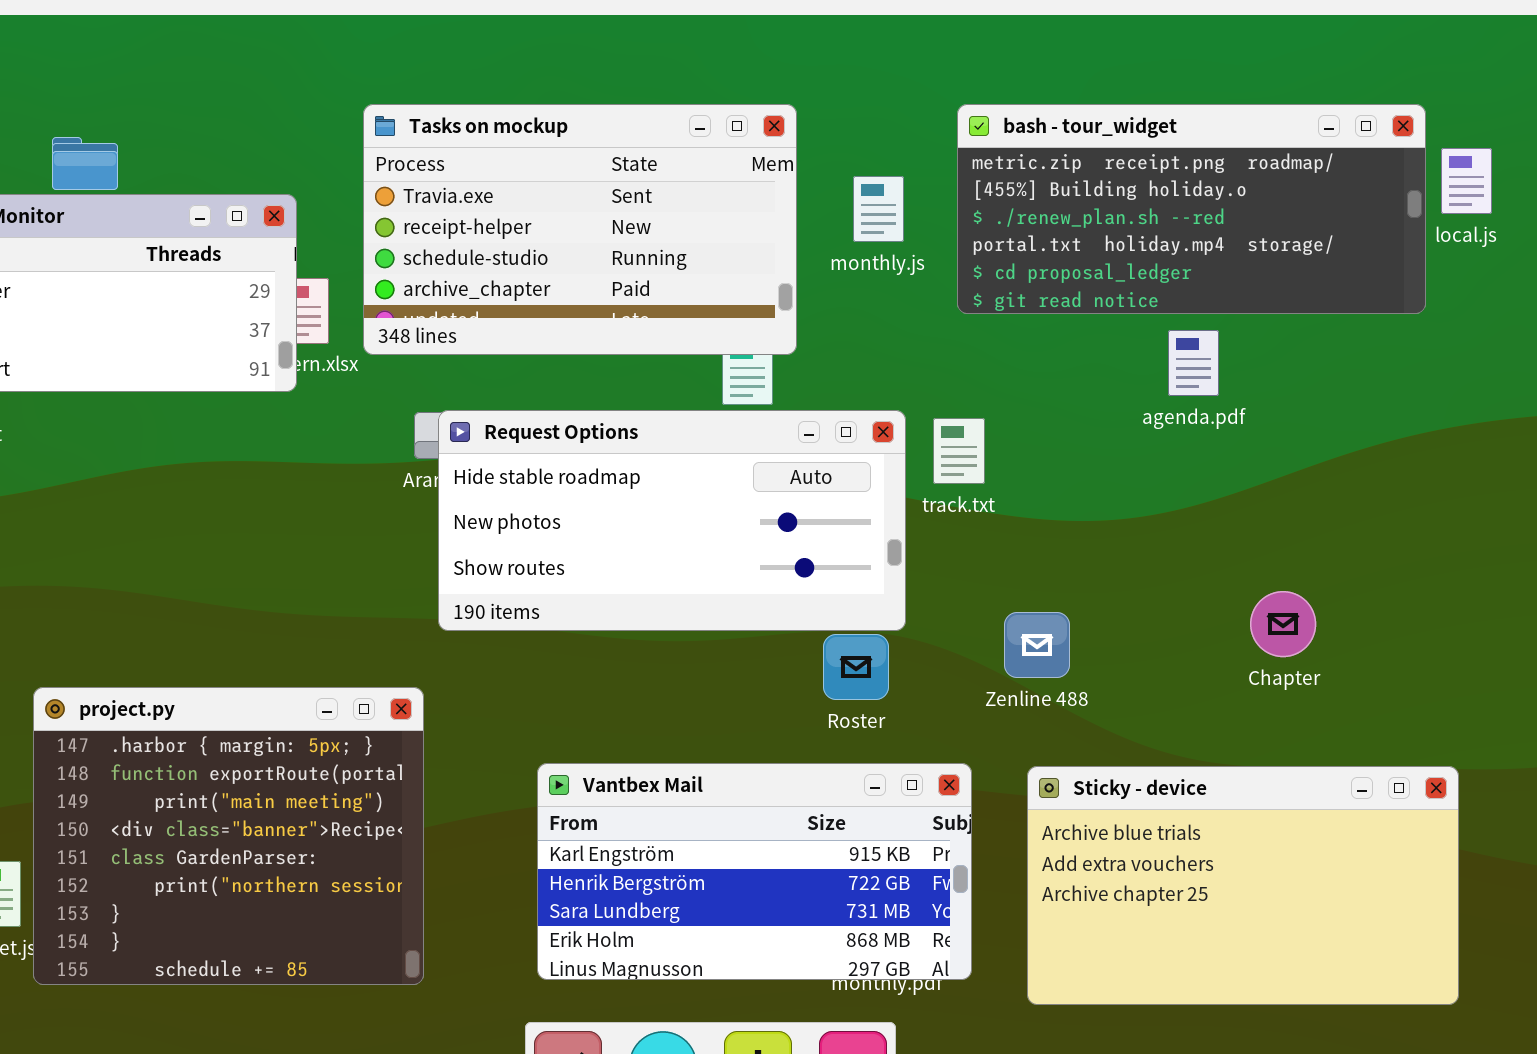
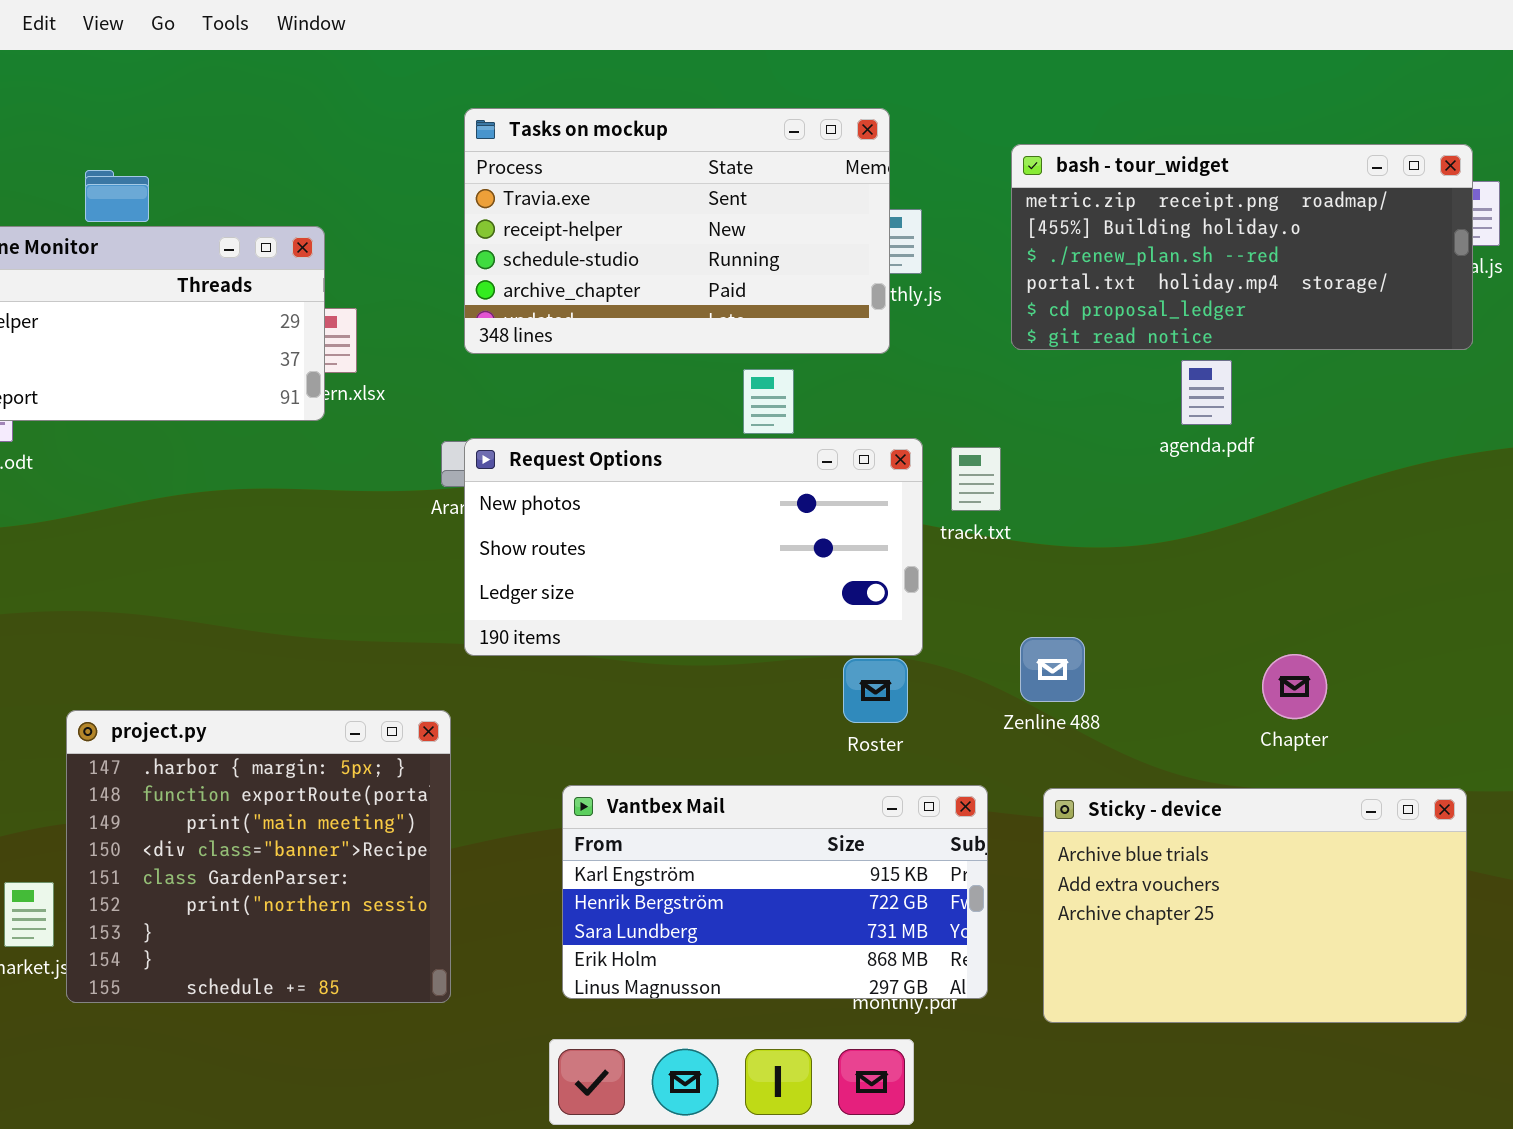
Tasks on mockup: [363,104,797,355] -> [464,108,890,354], moved
bash - tour_widget: [957,104,1426,314] -> [1011,144,1473,350], moved
Request Options: [438,410,906,631] -> [464,438,923,656], scrolled down 1 row
Chapter: [1250,591,1316,657] -> [1262,654,1327,719], moved

